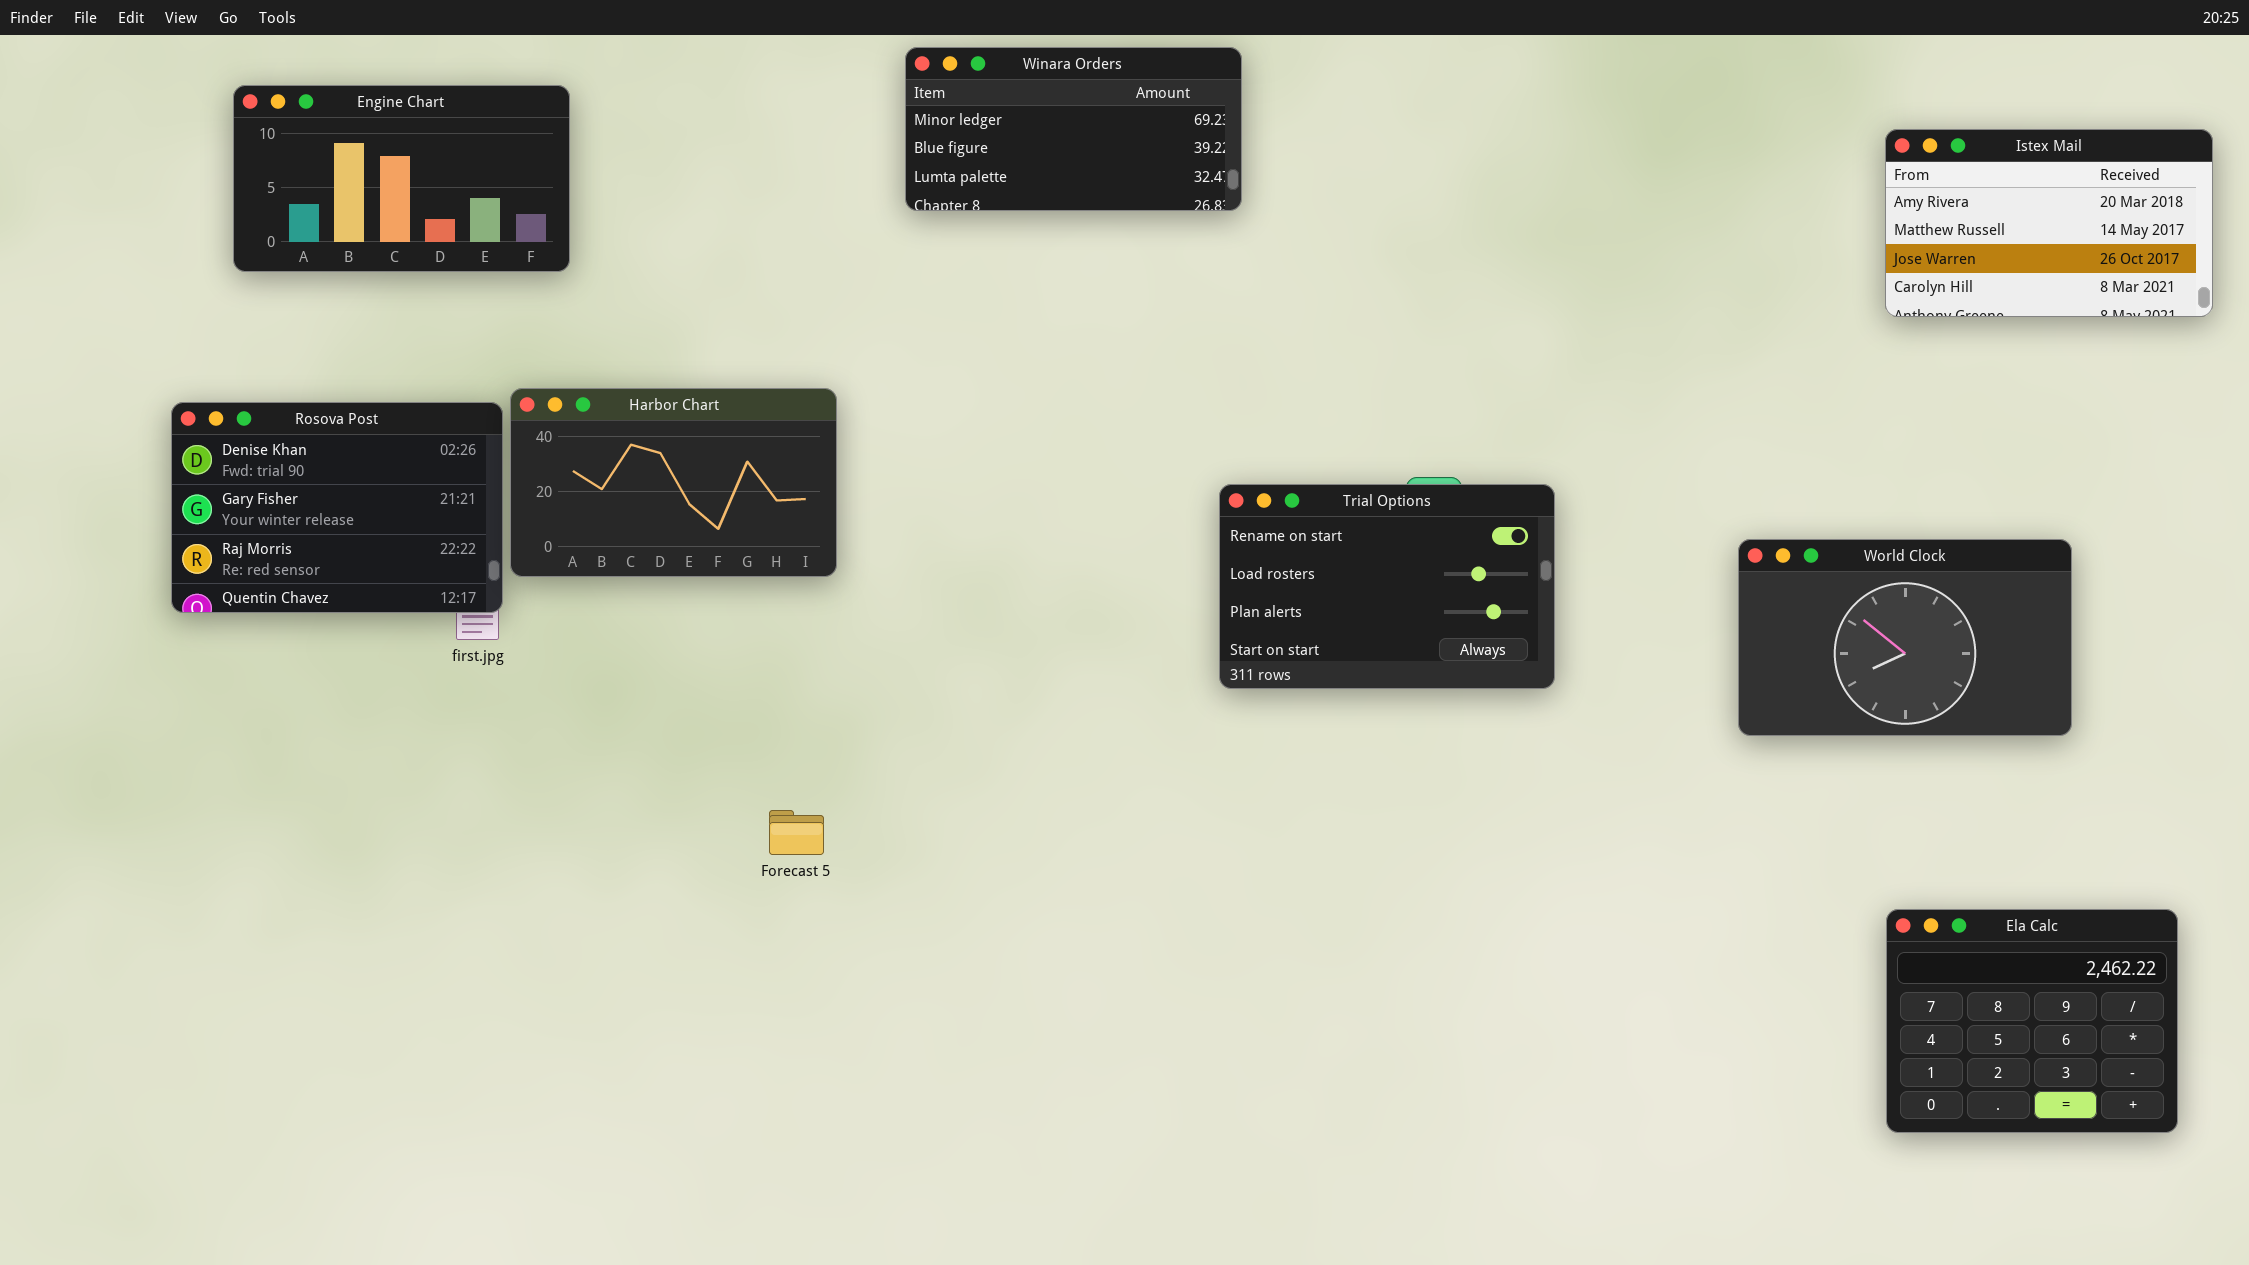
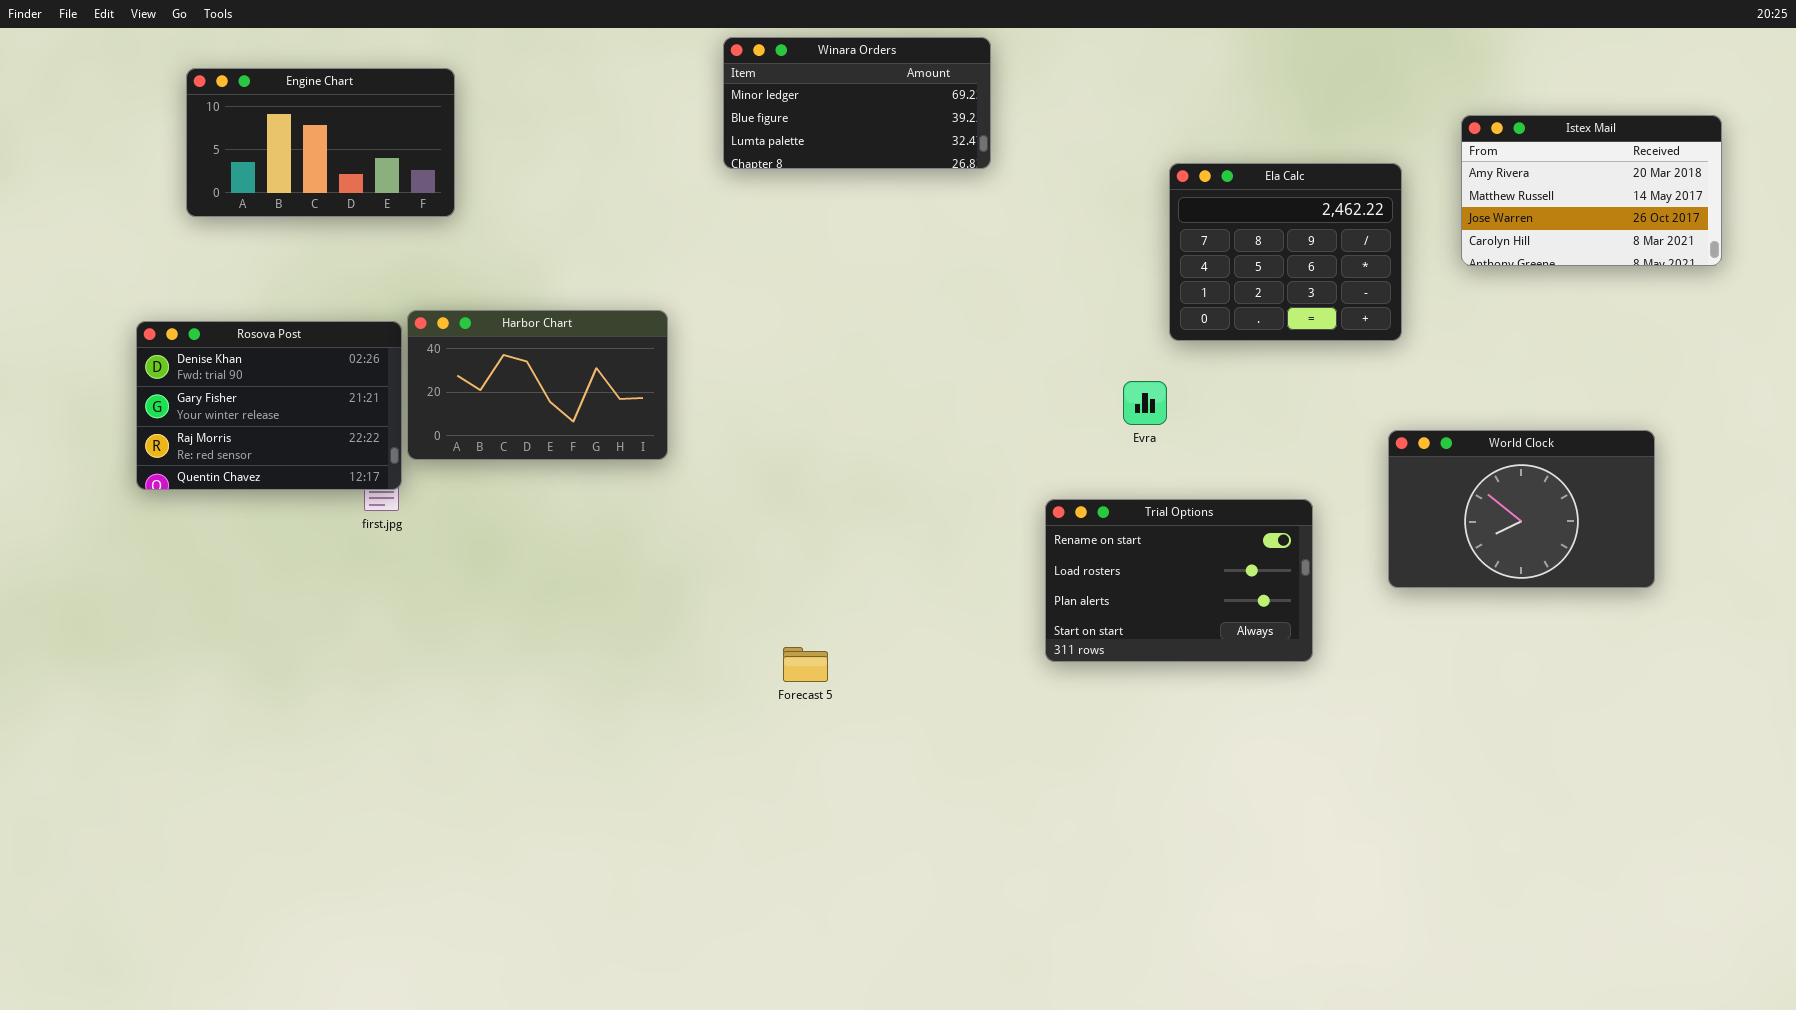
Istex Mail: [1885,129,2213,317] -> [1461,115,1722,266], moved
Trial Options: [1219,484,1555,689] -> [1045,499,1313,662], moved
Forecast 5: [769,810,824,855] -> [783,647,828,682], moved
Ela Calc: [1886,909,2178,1133] -> [1169,163,1402,341], moved

